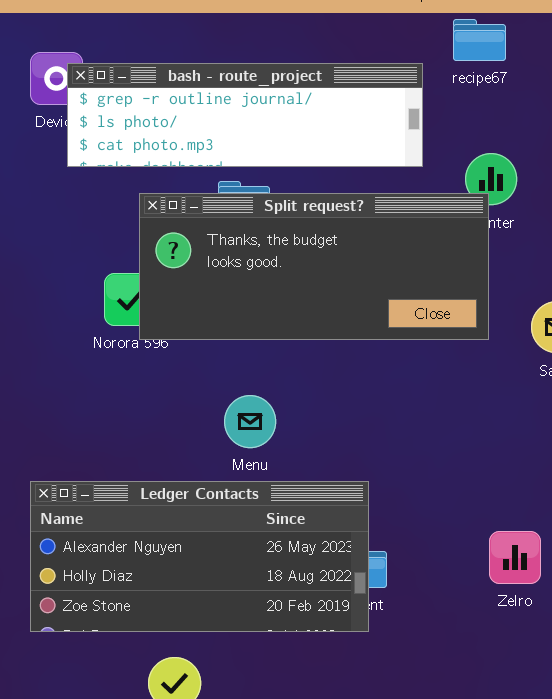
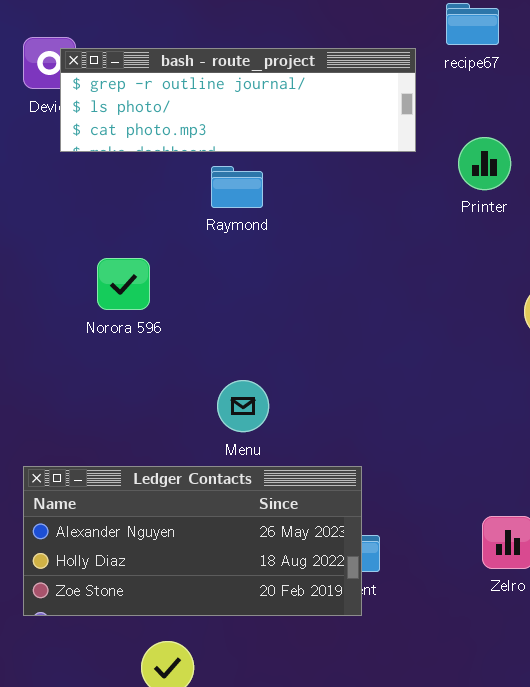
Split request?: [139,193,489,340] -> none, closed

